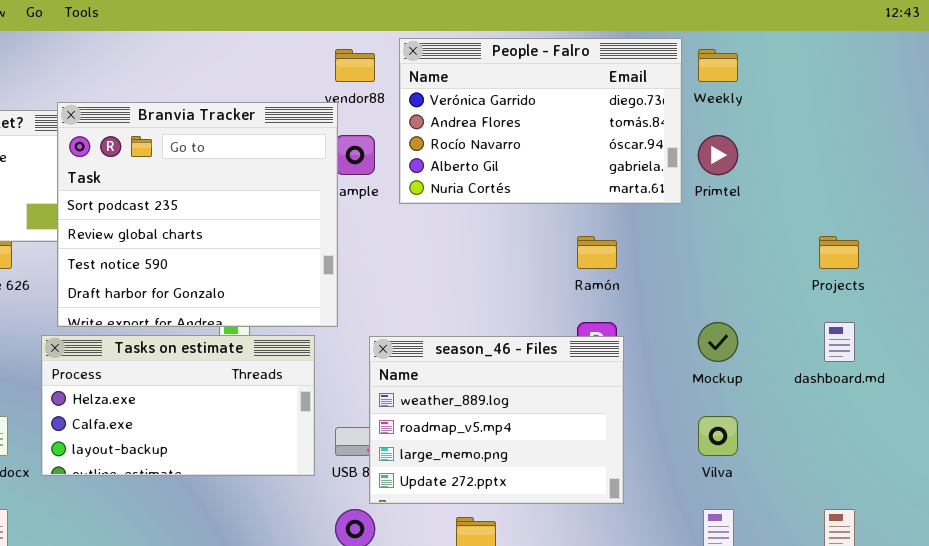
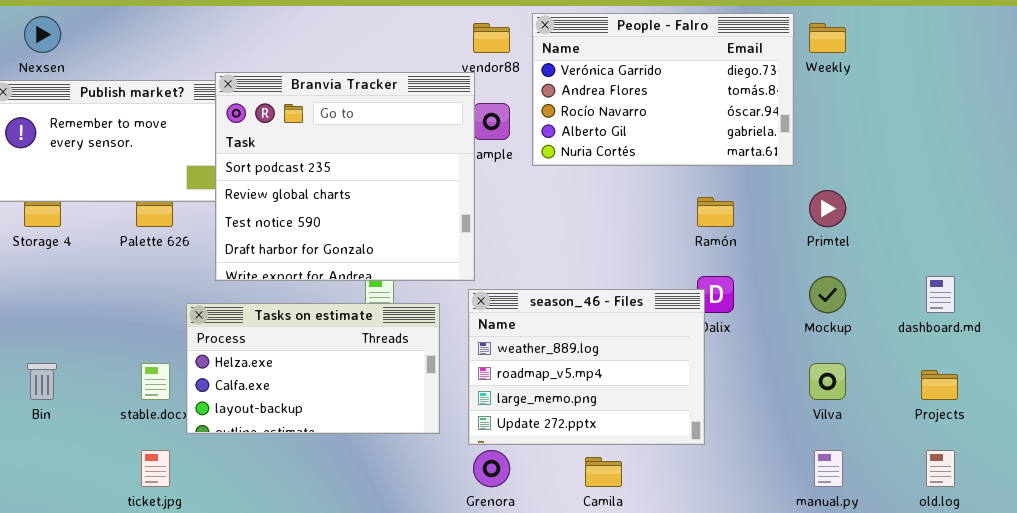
Primtel: [698,135,738,175] -> [809,190,846,227], moved
Projects: [819,236,859,269] -> [921,370,958,400], moved
Tasks on estimate: [41,335,315,476] -> [186,303,440,434], moved
season_46 - Files: [369,336,624,504] -> [468,289,705,445], moved

